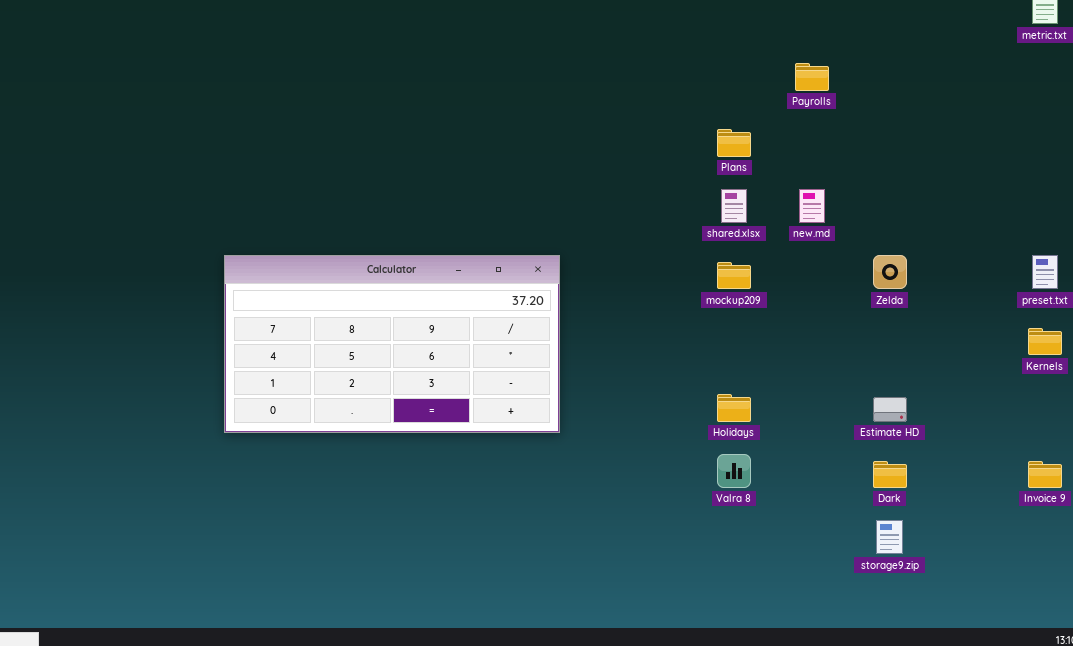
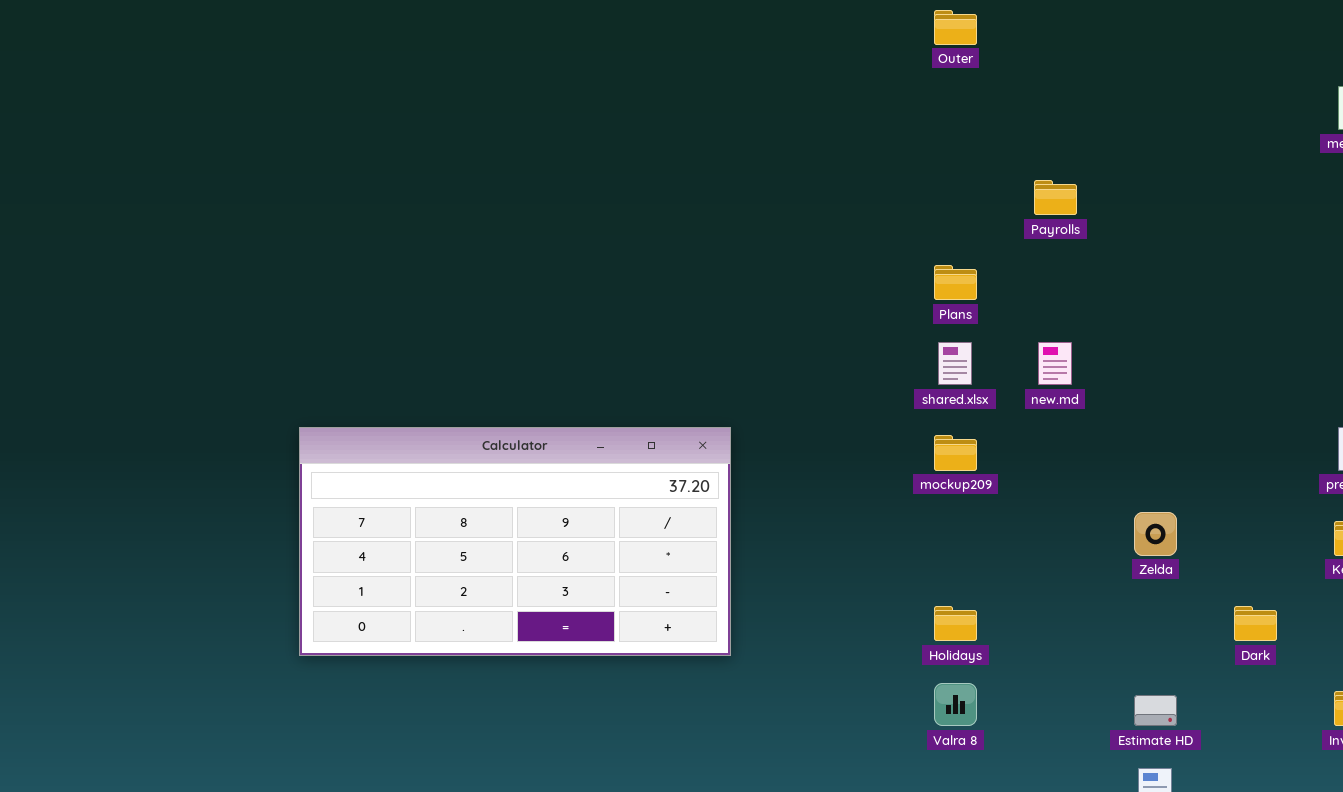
Zelda: [873,255,907,289] -> [1134,512,1177,556], moved
Estimate HD: [873,397,907,422] -> [1134,695,1177,726], moved
Dark: [873,461,907,488] -> [1234,606,1277,641], moved

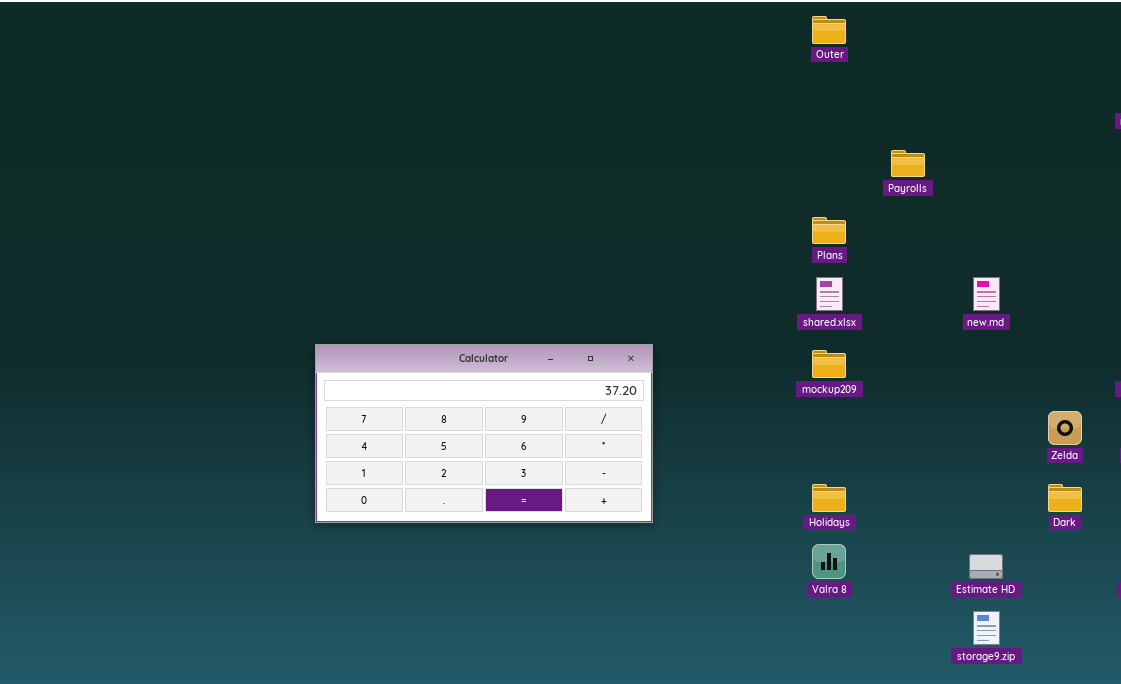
new.md: [1038,342,1072,385] -> [973,277,1000,311], moved
Zelda: [1134,512,1177,556] -> [1048,411,1082,445], moved

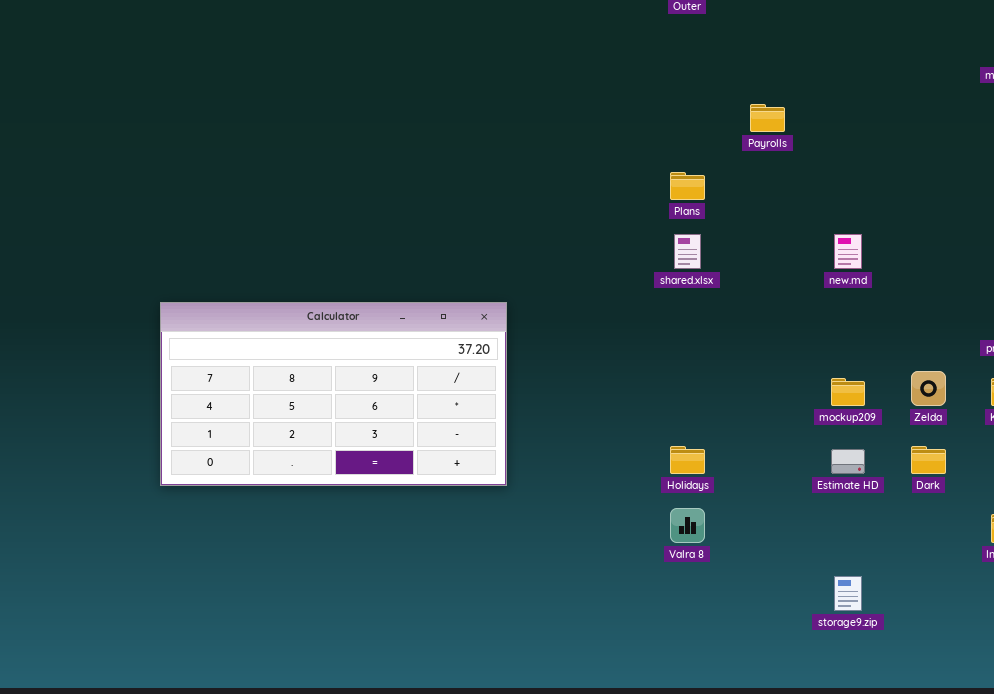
mockup209: [812,350,846,378] -> [831,378,865,406], moved
Estimate HD: [969,554,1003,579] -> [831,449,865,474], moved

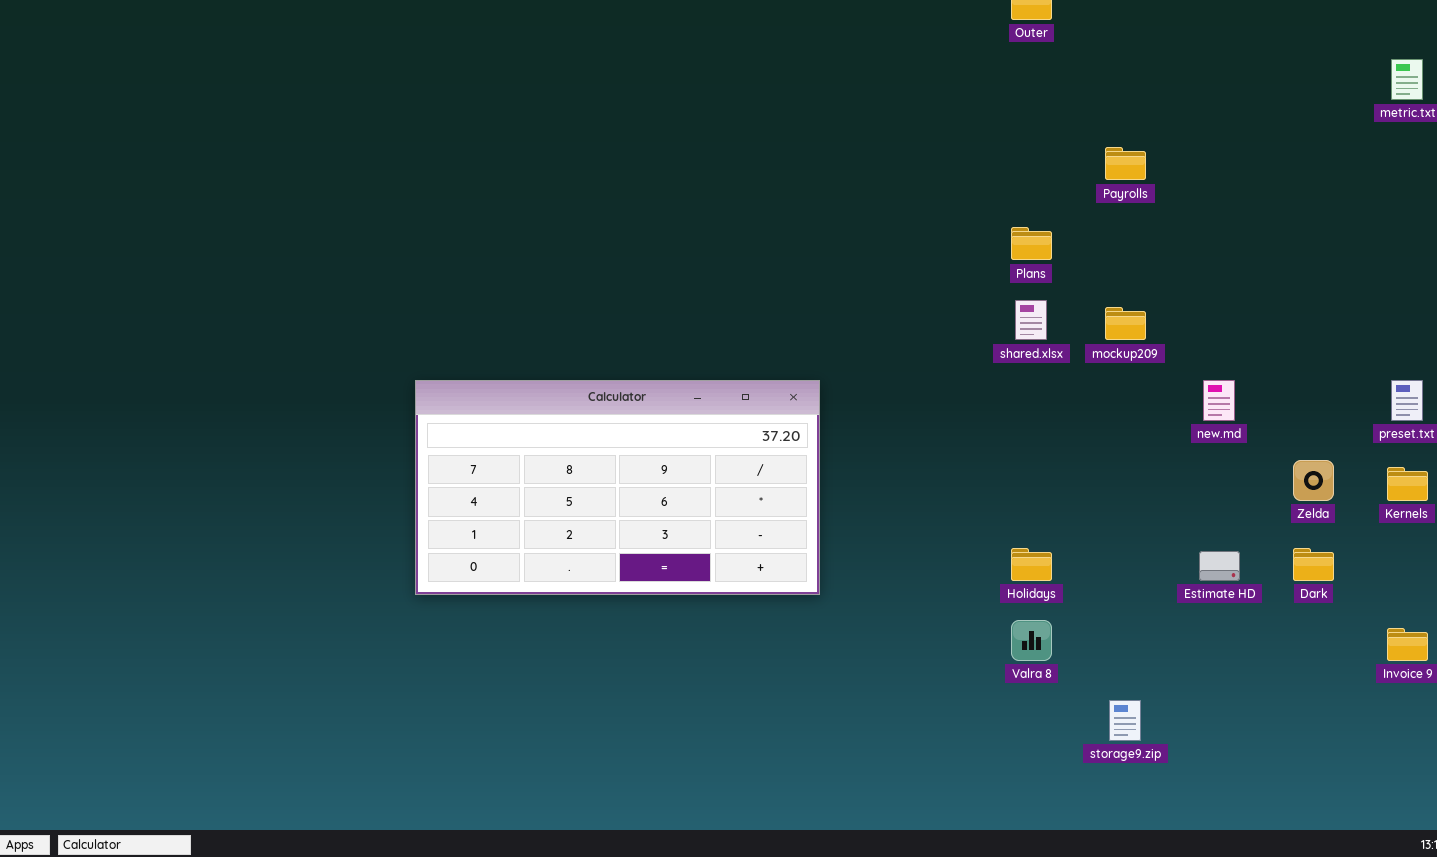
new.md: [834,234,862,269] -> [1203,380,1235,421], moved
mockup209: [831,378,865,406] -> [1105,307,1146,340], moved
storage9.zip: [834,576,862,611] -> [1109,700,1141,741], moved

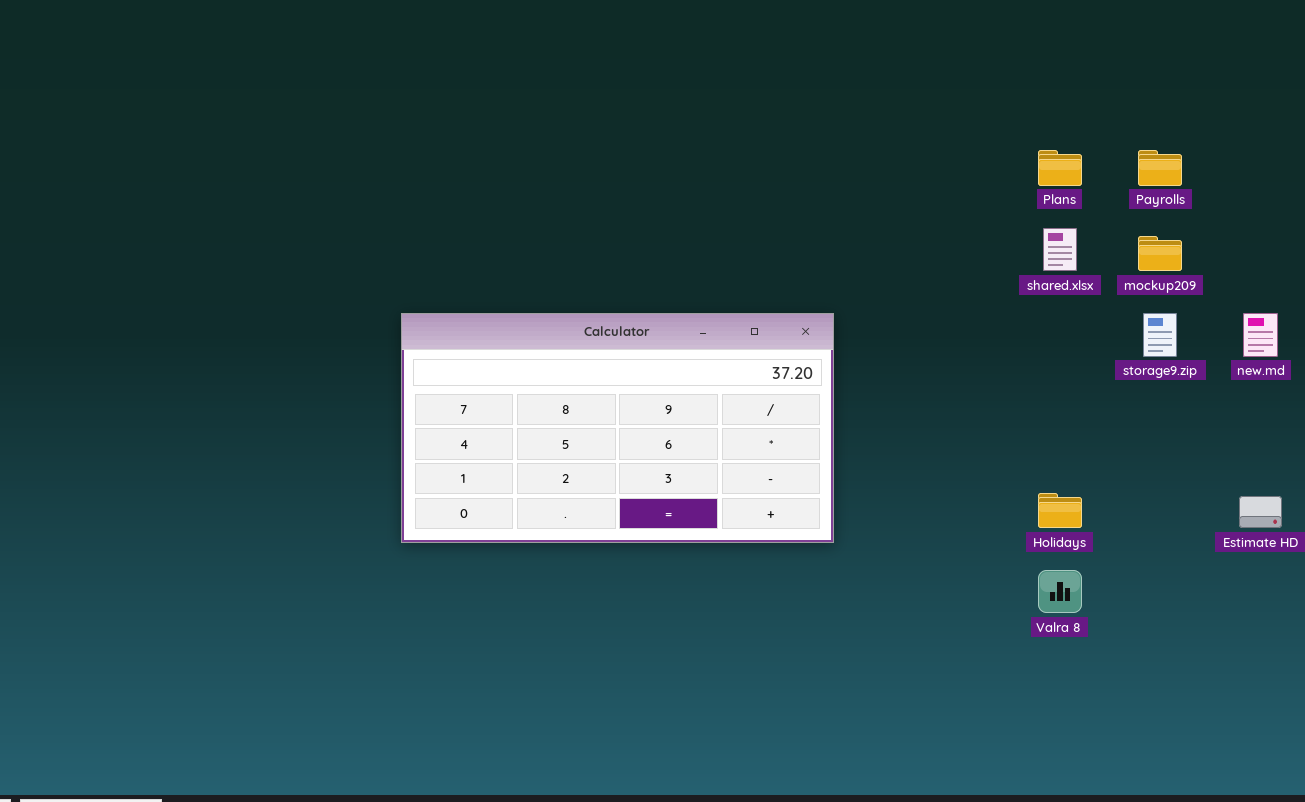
Payrolls: [1105,147,1146,180] -> [1138,150,1182,186], moved
storage9.zip: [1109,700,1141,741] -> [1143,313,1177,357], moved

